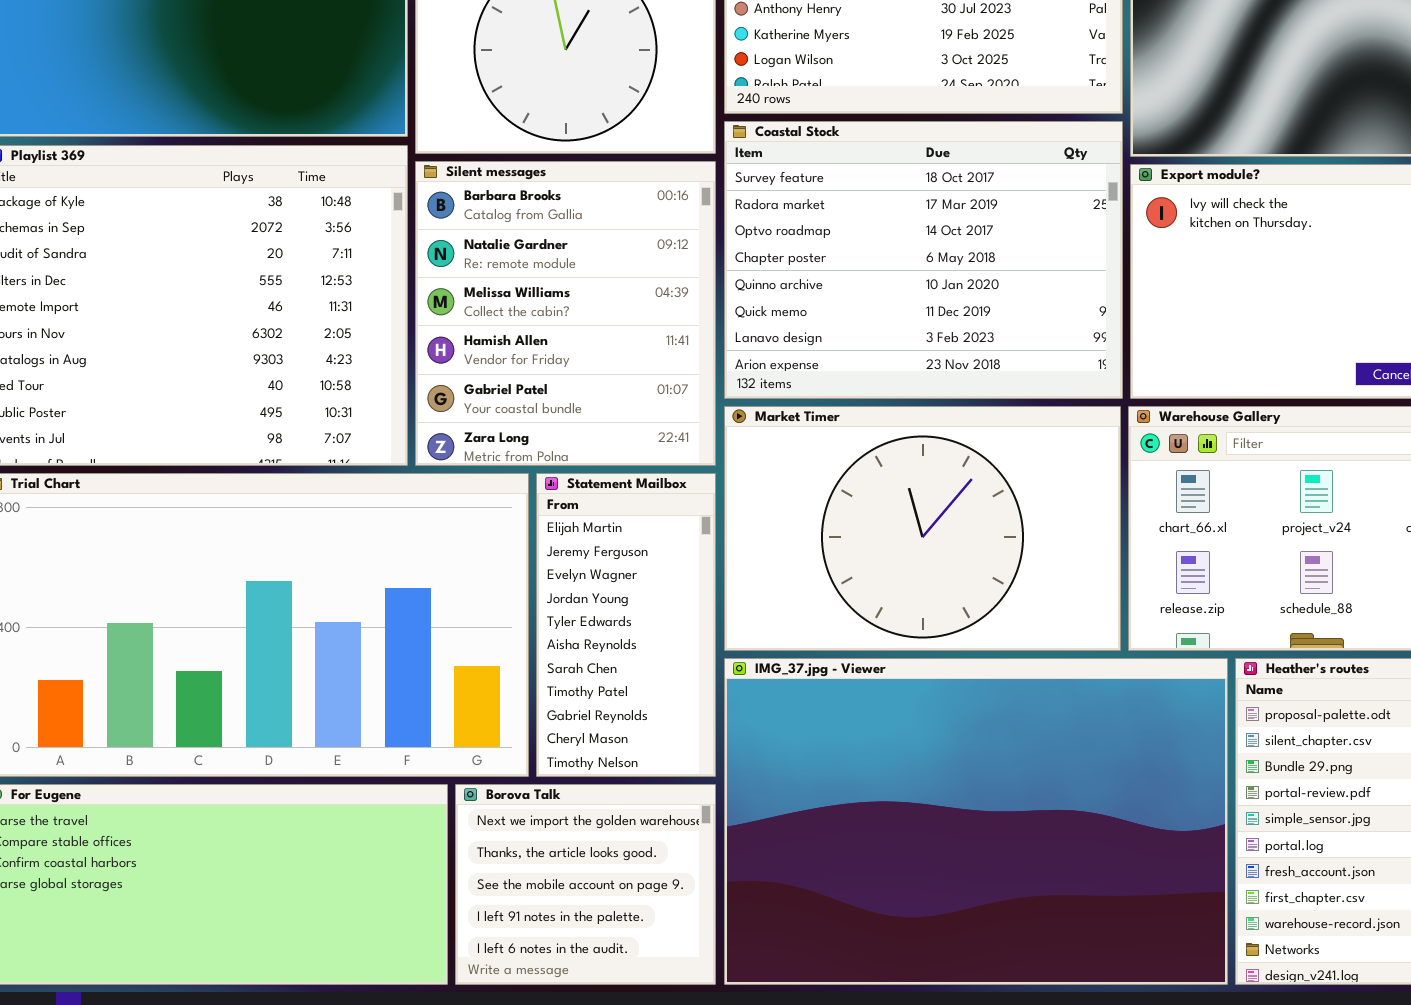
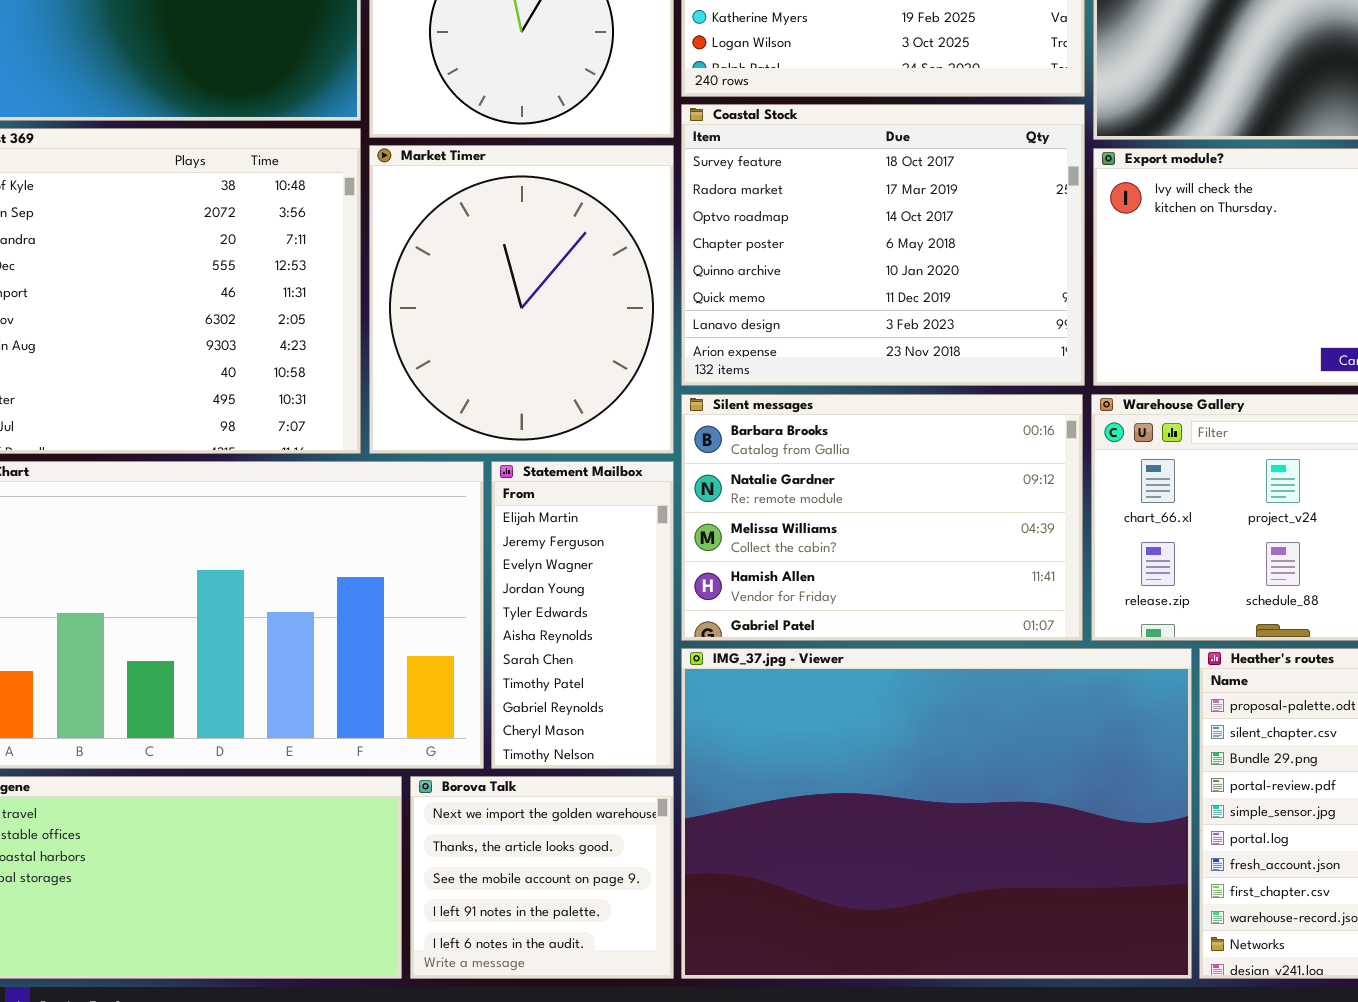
Silent messages: [415,161,716,466] -> [681,394,1083,641], moved, resized
Market Timer: [724,406,1121,651] -> [369,145,674,454], moved, resized

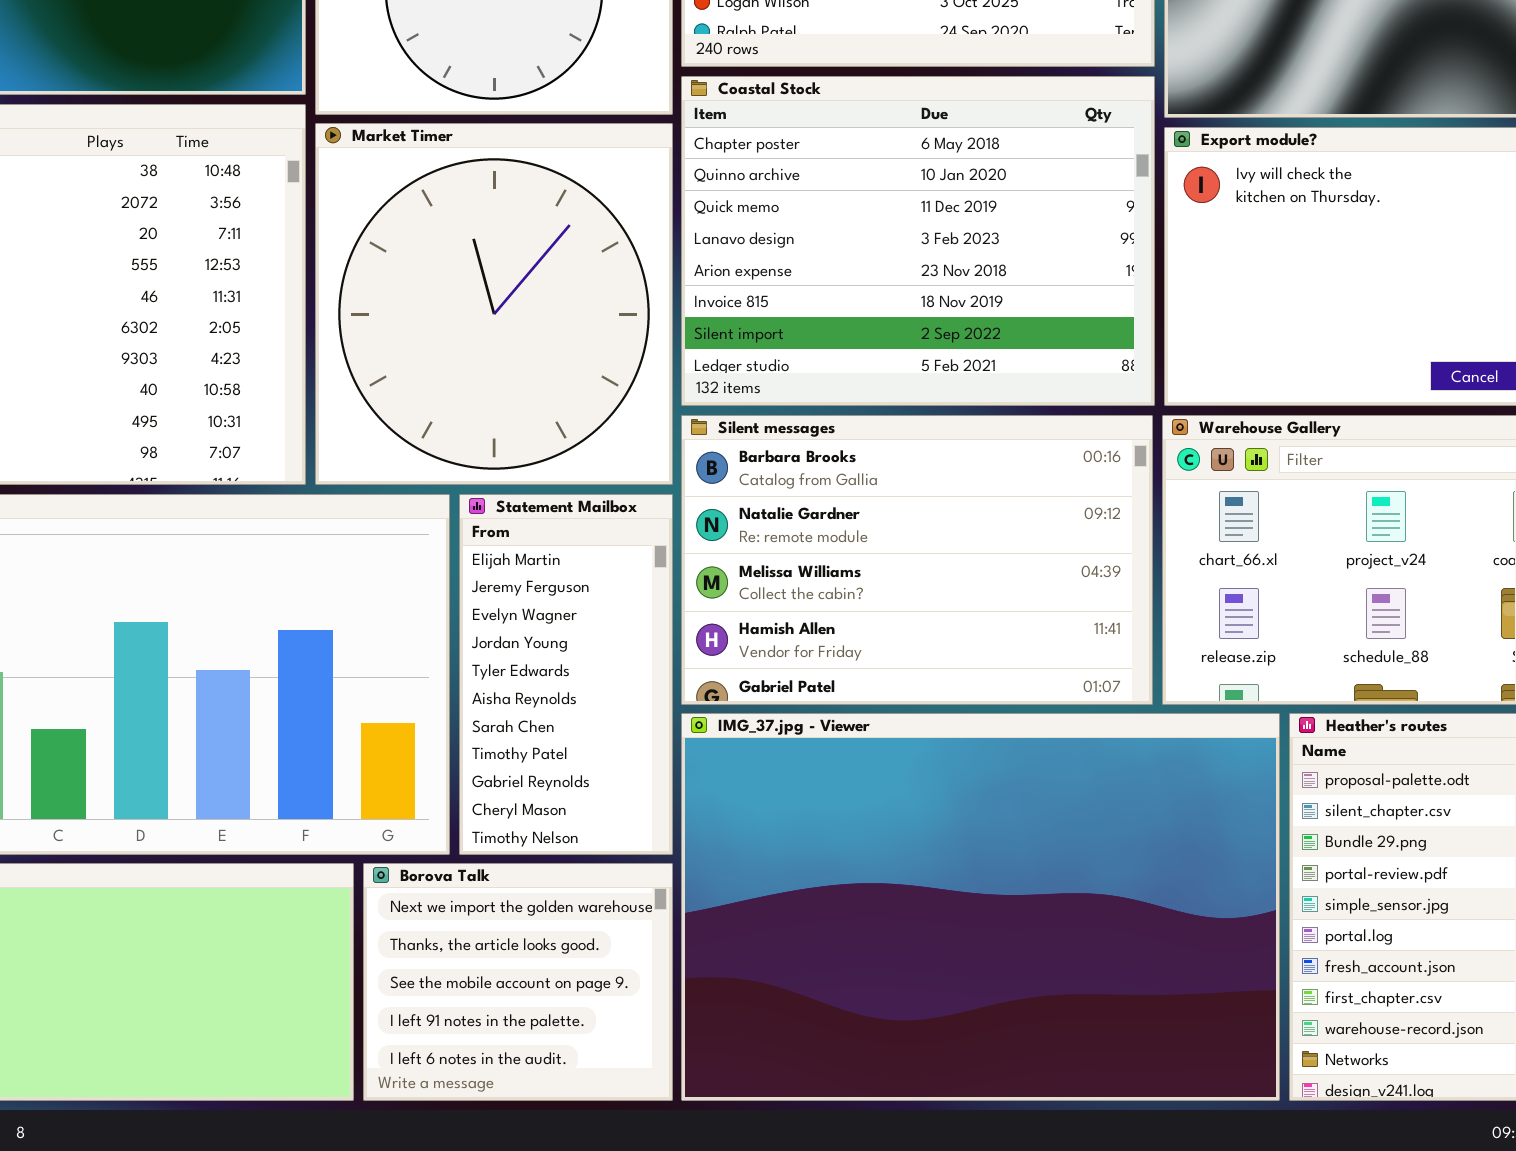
Coastal Stock: [681,104,1085,386] -> [681,76,1155,406], scrolled down 3 rows

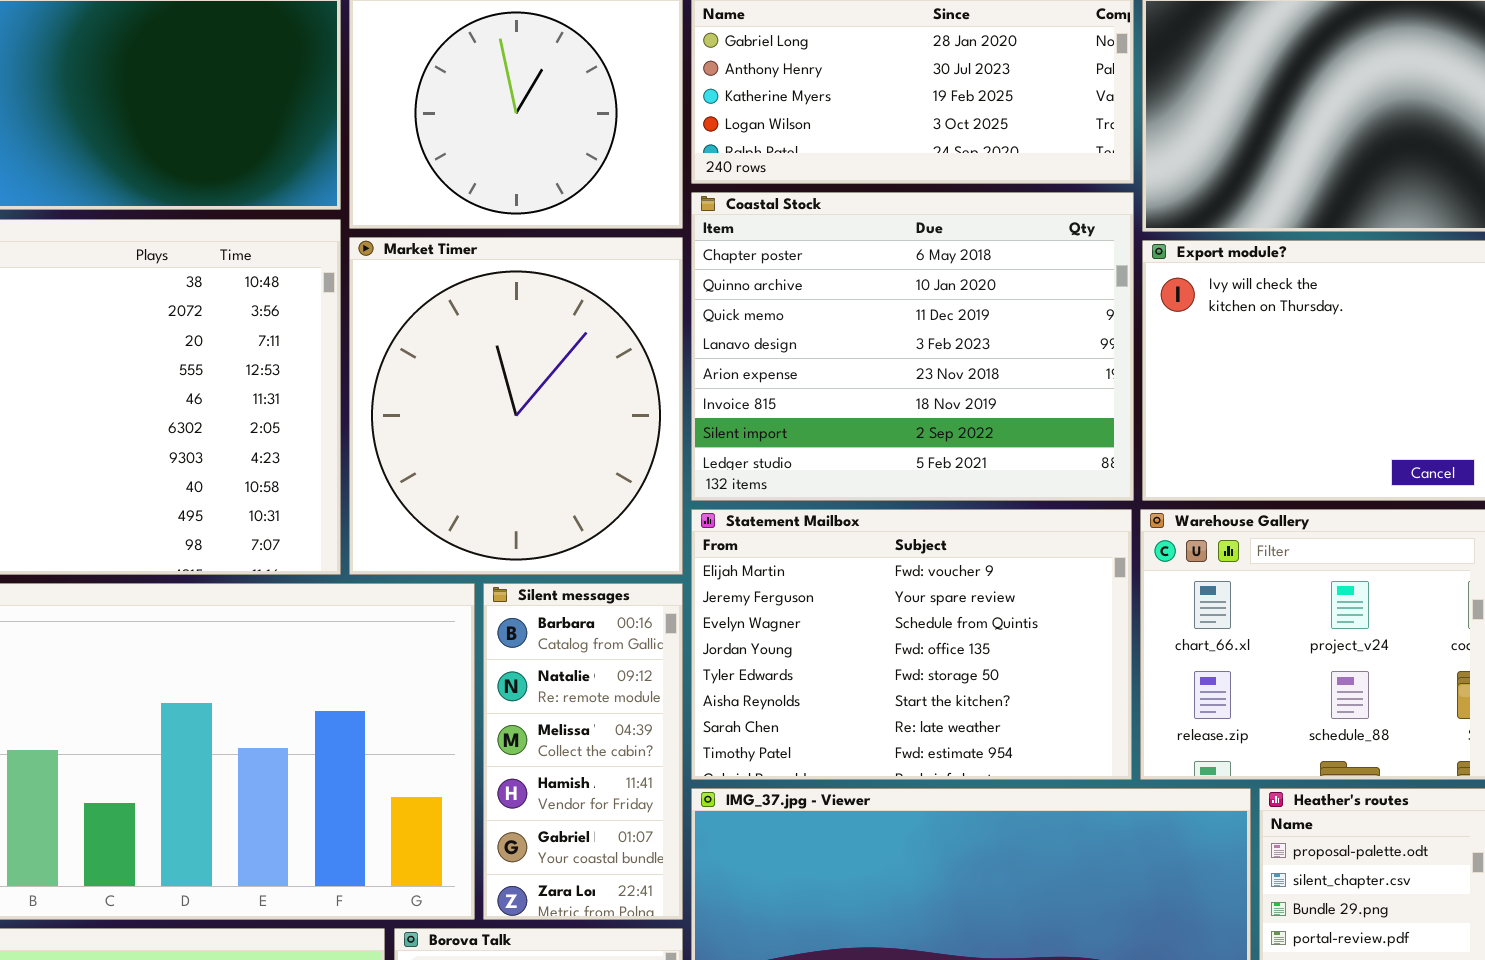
Silent messages: [681,415,1153,705] -> [483,583,683,920], moved, resized
Statement Mailbox: [459,494,673,855] -> [691,509,1132,780], moved, resized

